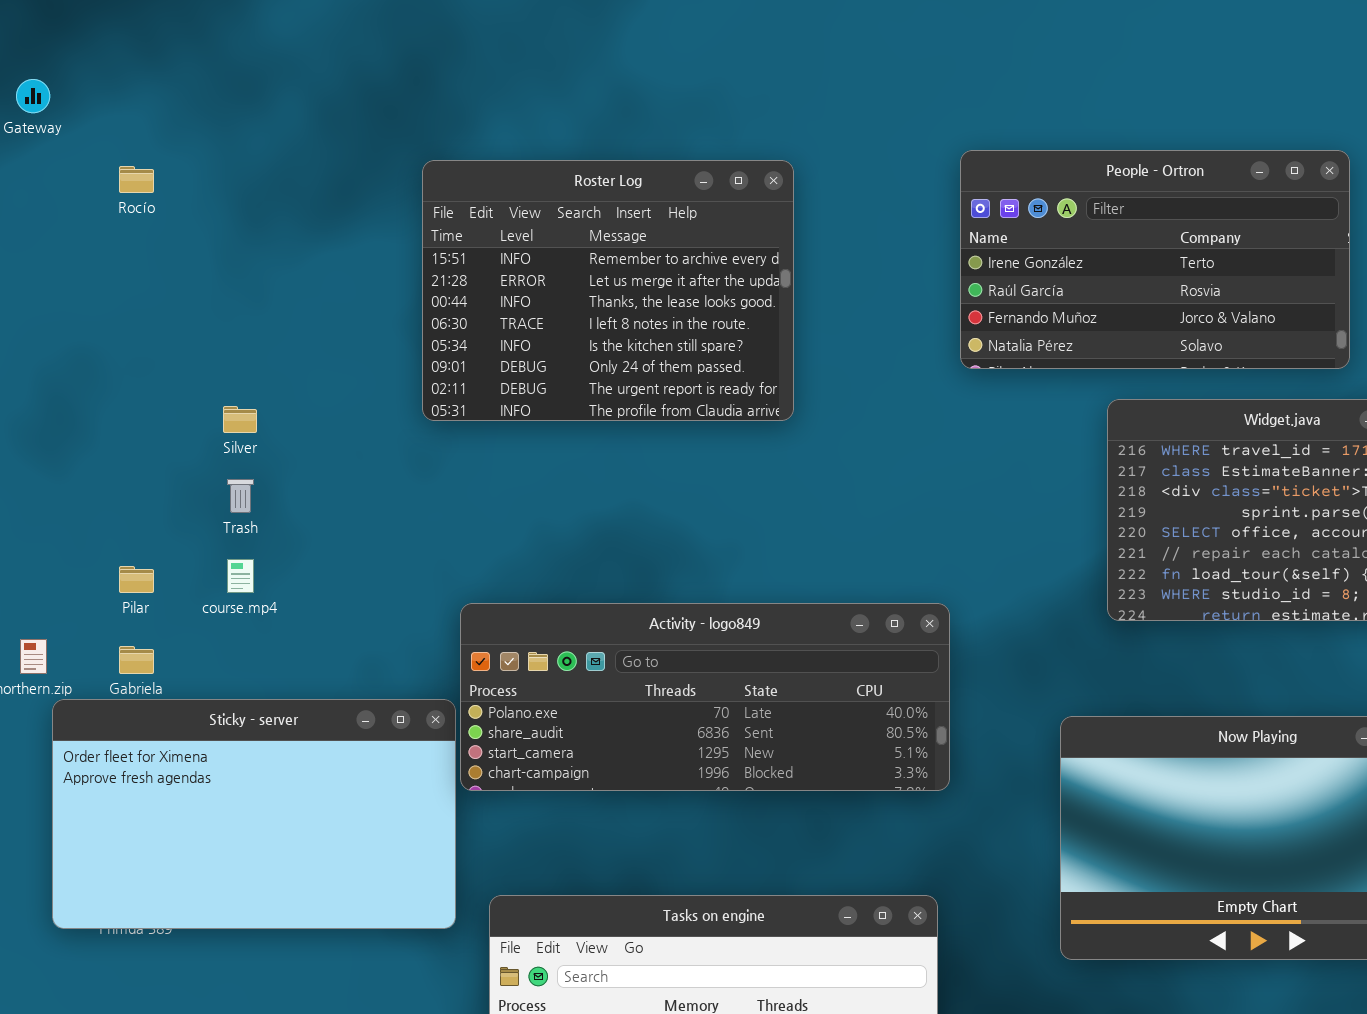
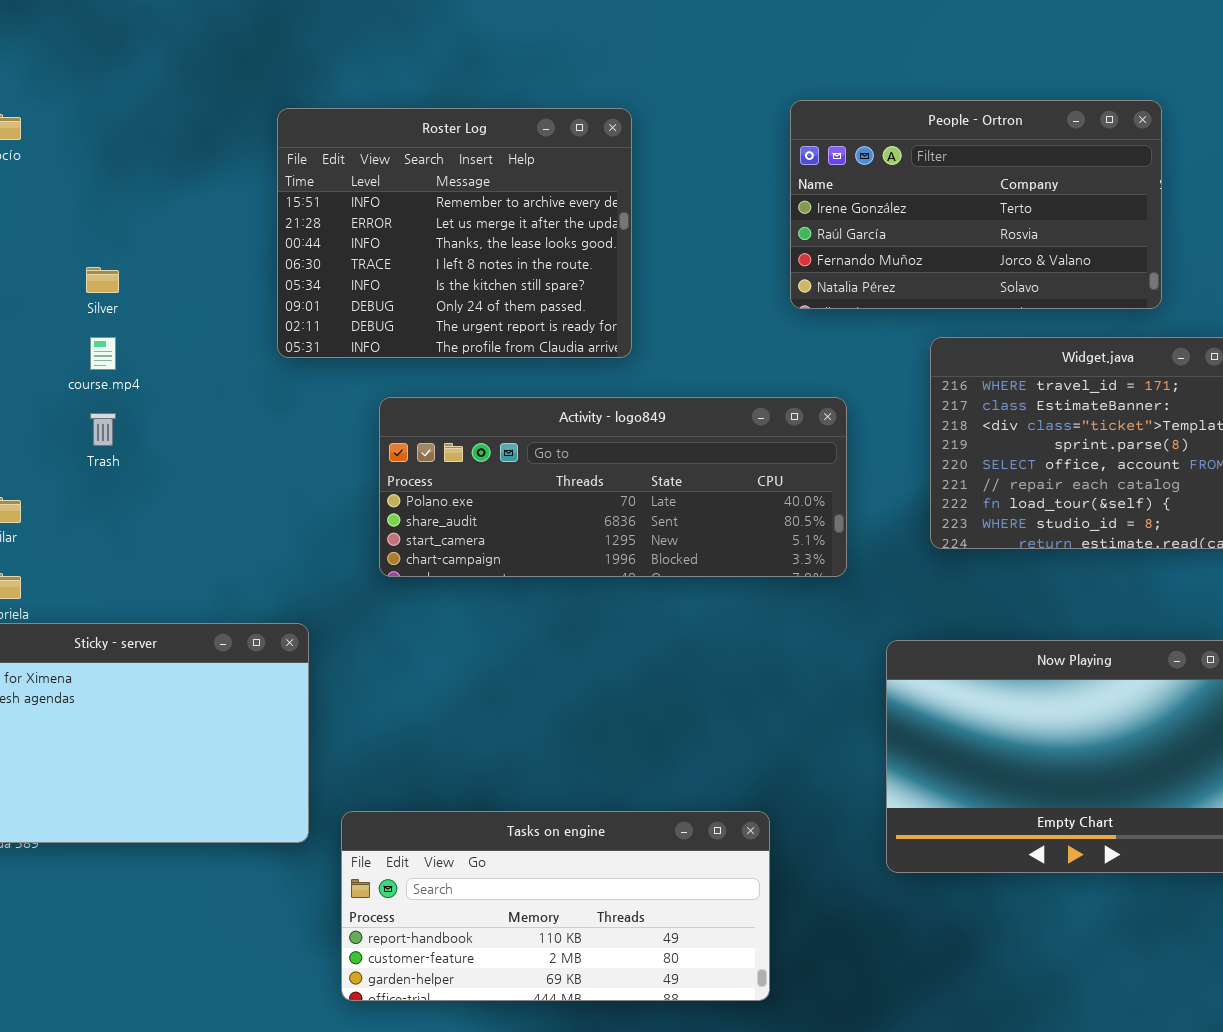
Silver: [223,406,257,433] -> [86,267,119,293], moved
course.mp4: [227,559,254,593] -> [90,337,116,370], moved
Activity - logo849: [460,603,950,791] -> [379,397,847,577], moved

